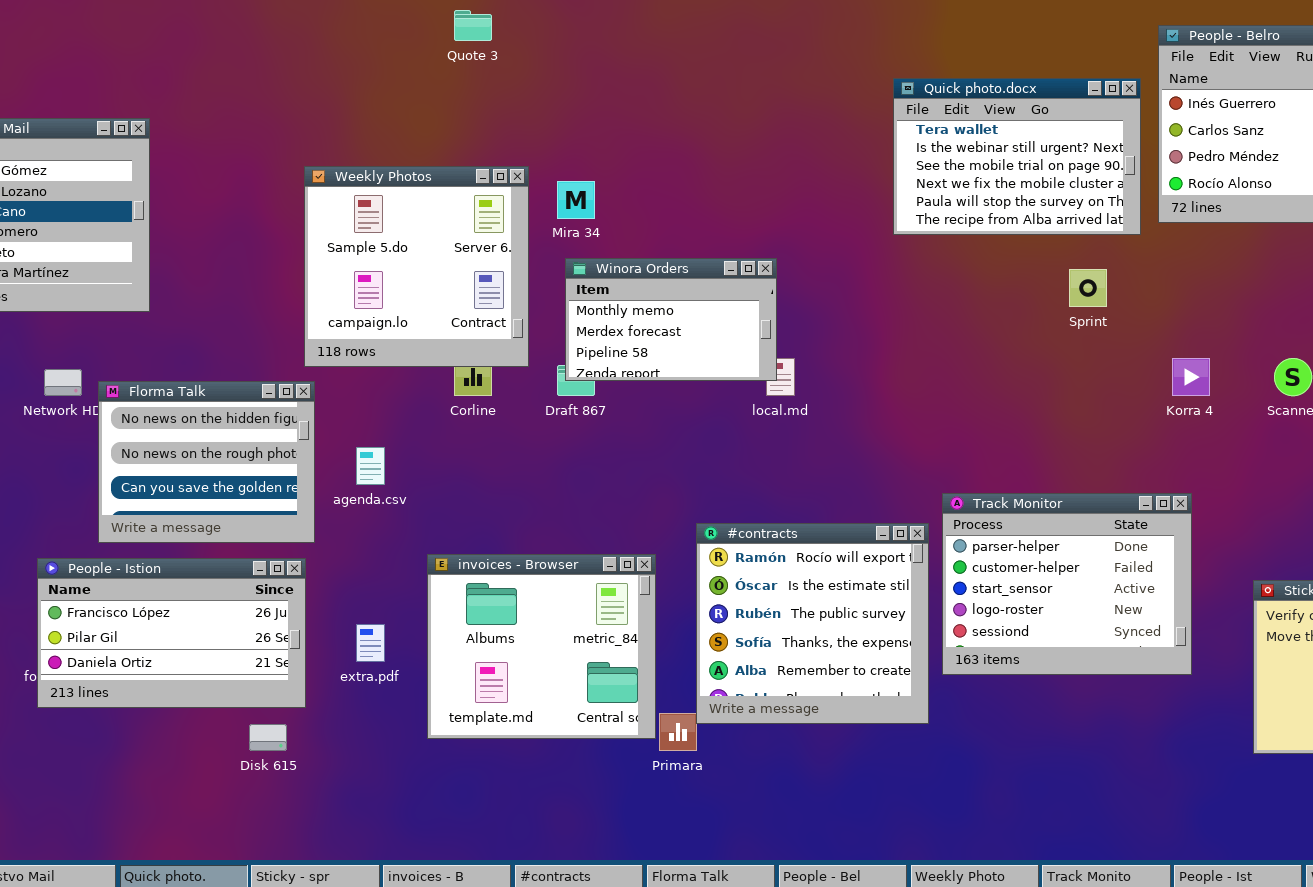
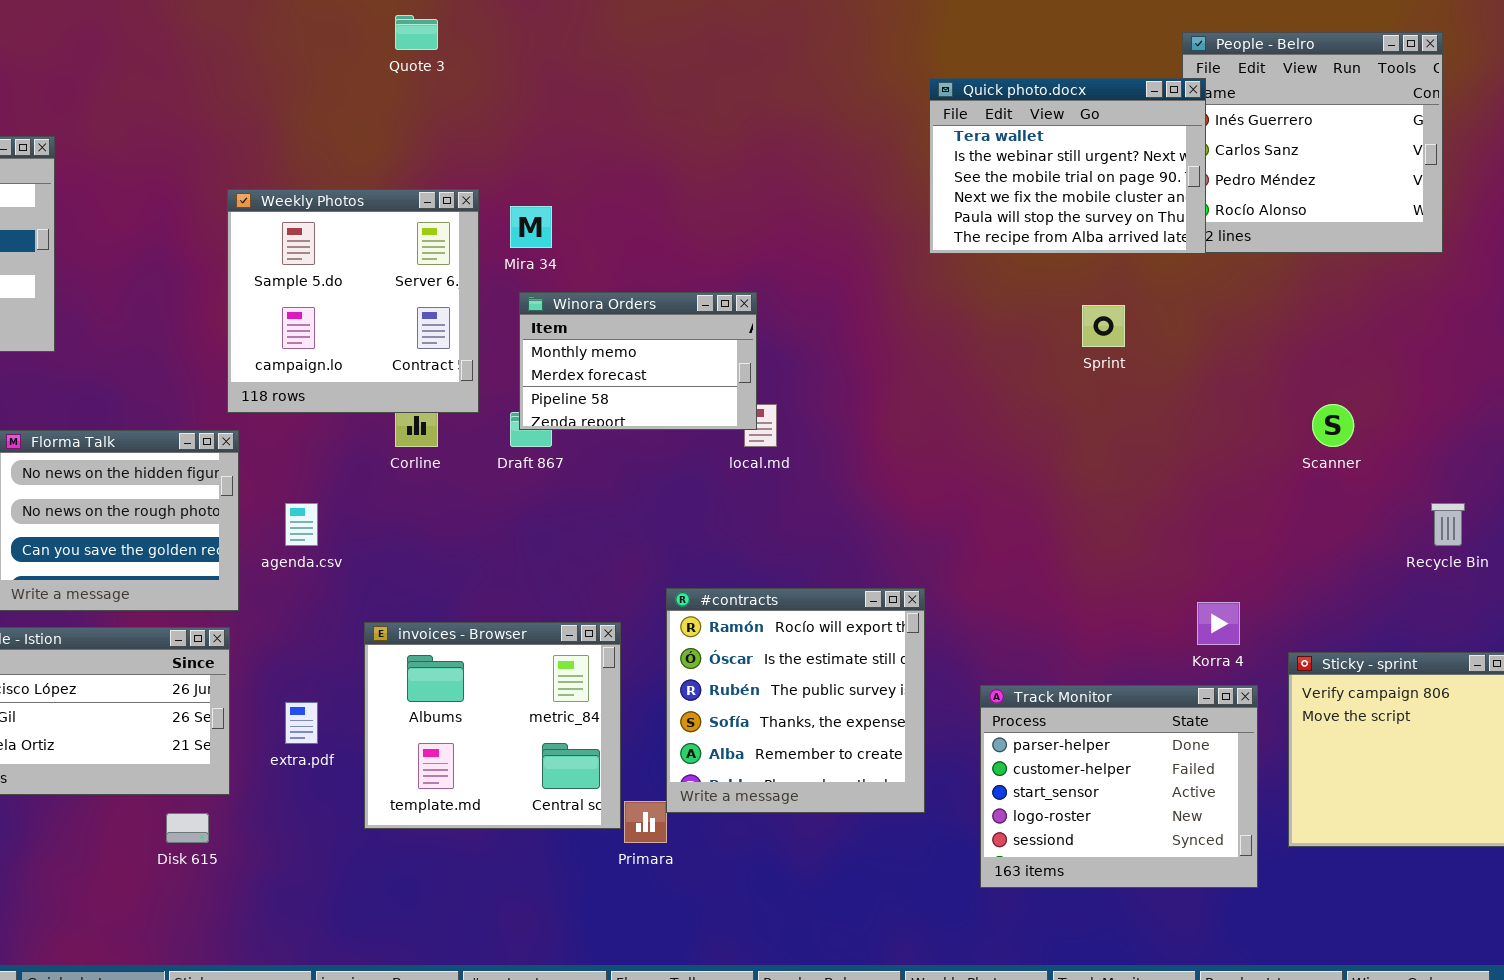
Quick photo.docx: [893,78,1141,235] -> [929,78,1206,254], moved
Korra 4: [1172,358,1210,396] -> [1197,602,1240,645], moved
Track Monitor: [942,493,1192,675] -> [980,685,1258,888], moved

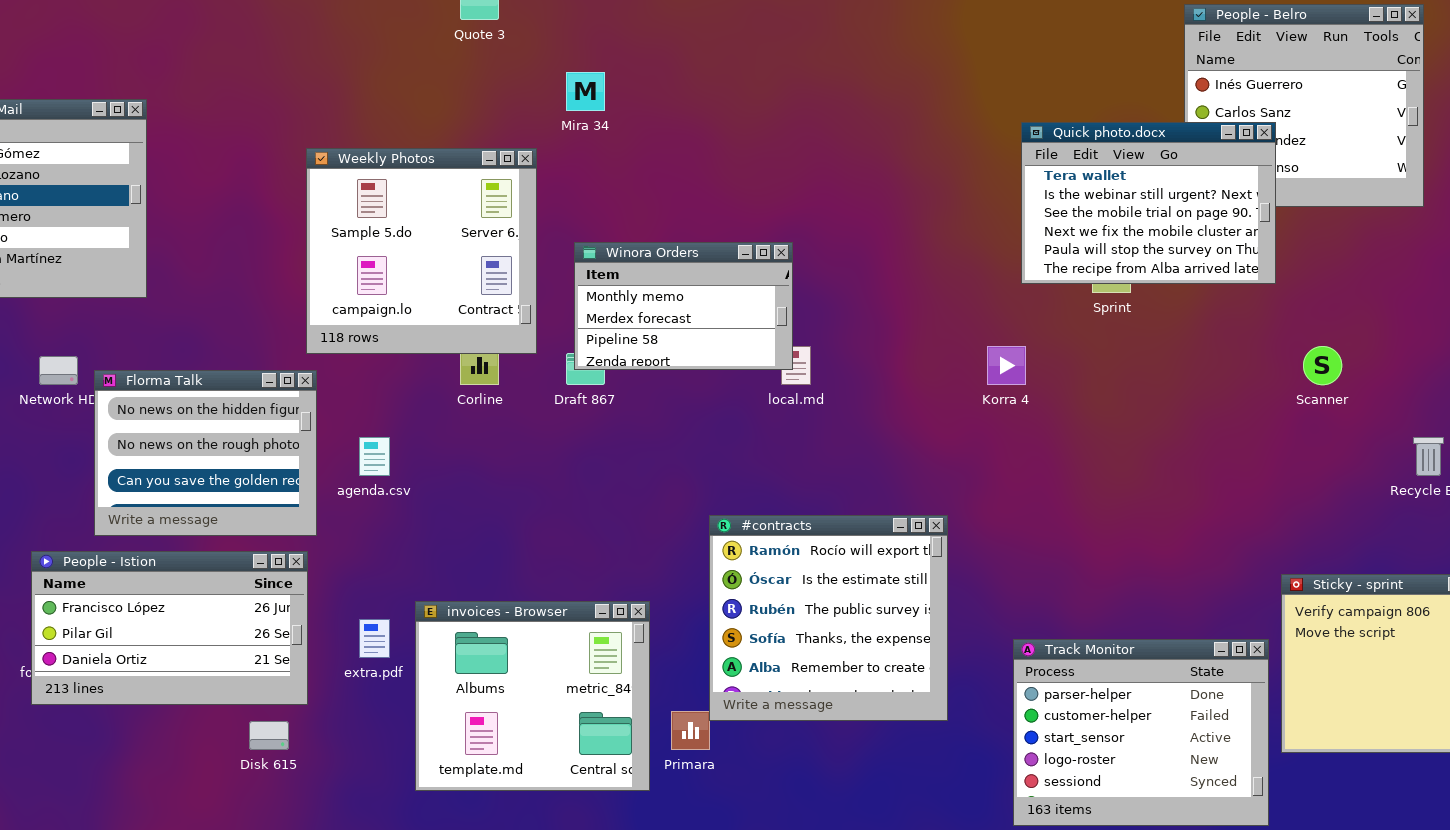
Quick photo.docx: [929,78,1206,254] -> [1021,122,1276,284], moved
Mira 34: [510,206,552,248] -> [566,72,605,111], moved
Korra 4: [1197,602,1240,645] -> [987,346,1026,385], moved
invoices - Browser: [364,622,621,829] -> [415,601,650,791], moved
Track Monitor: [980,685,1258,888] -> [1013,639,1269,826], moved

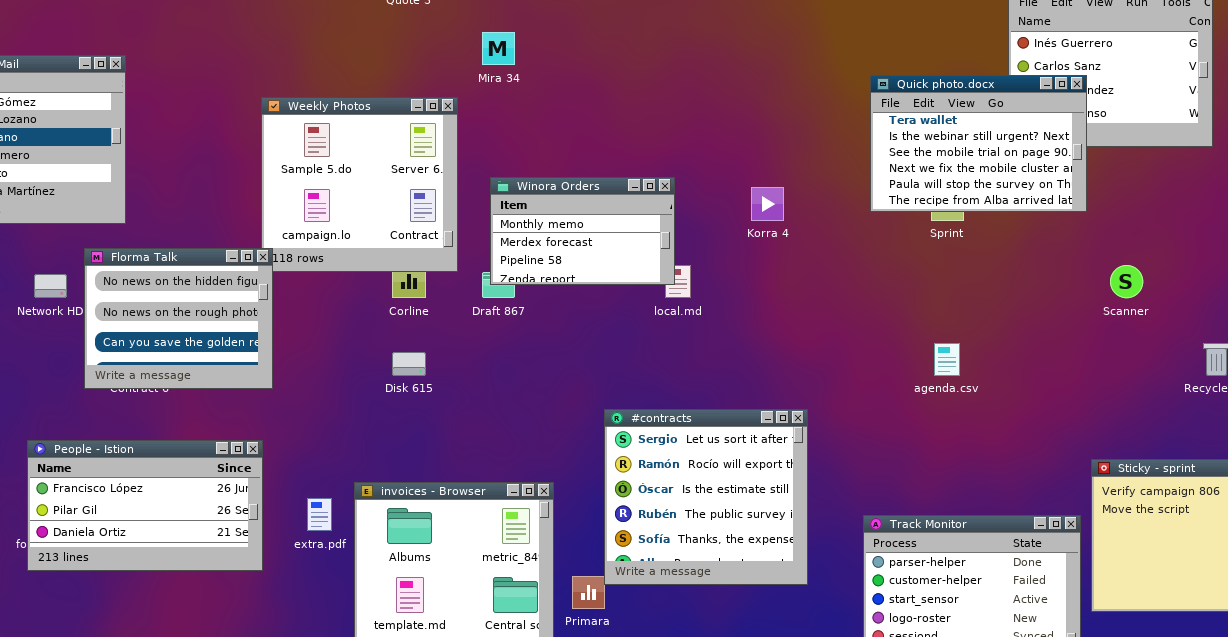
Korra 4: [987,346,1026,385] -> [751,187,784,221], moved
Florma Talk: [94,370,317,536] -> [84,248,273,389], moved
agenda.csv: [359,437,390,476] -> [934,343,960,376], moved
#contracts: [709,515,948,721] -> [604,409,808,585], scrolled up 1 row
Disk 615: [249,721,289,750] -> [392,352,426,376], moved

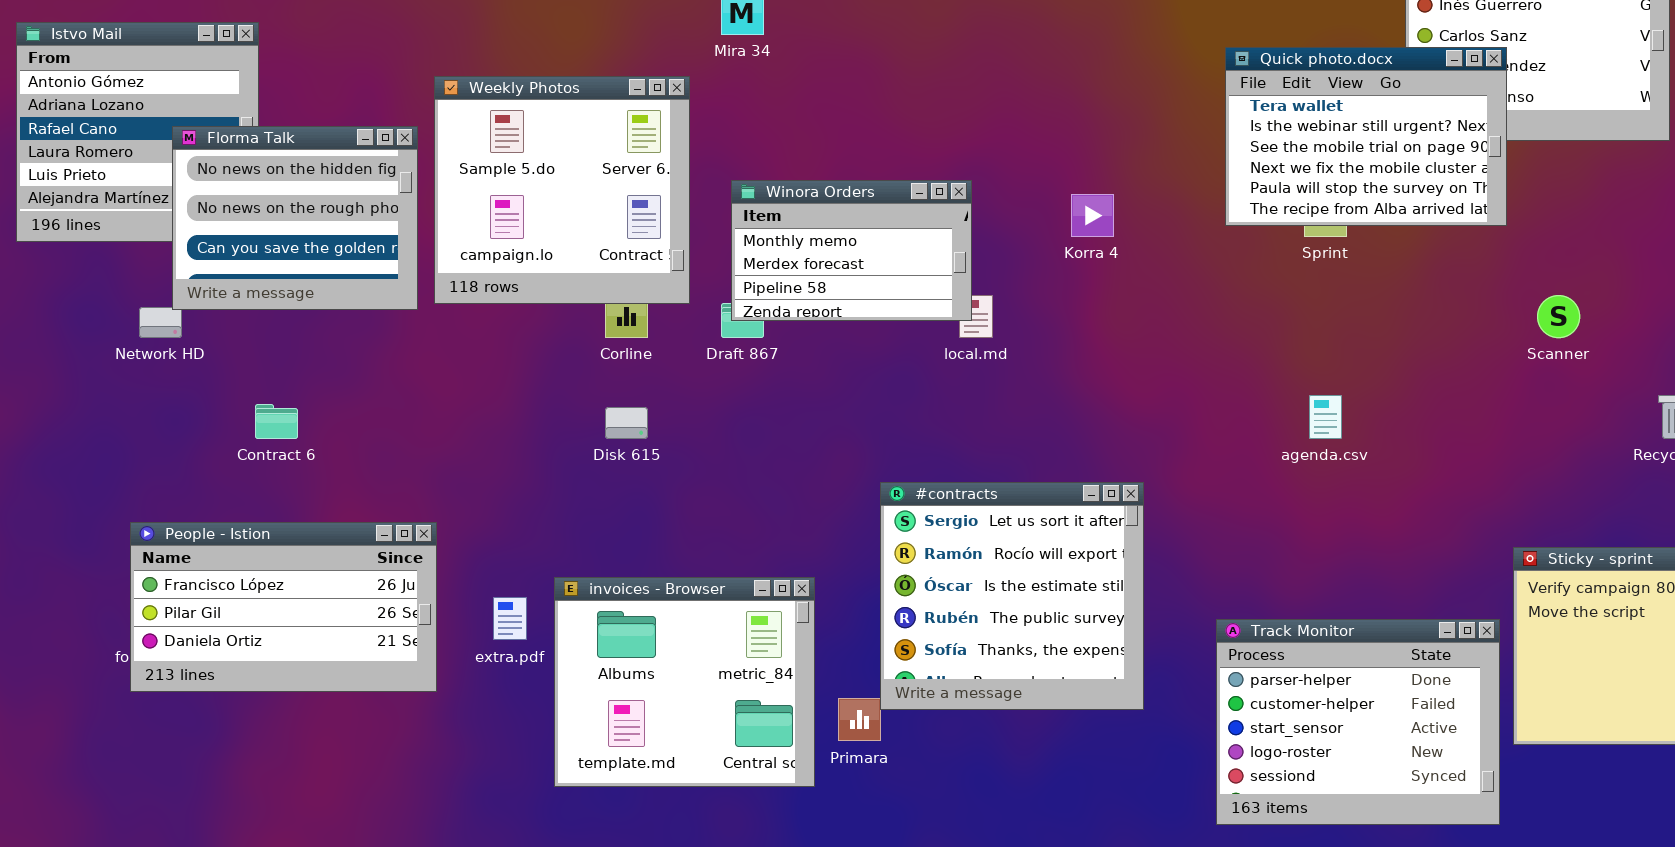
Florma Talk: [84,248,273,389] -> [172,126,418,310], moved

